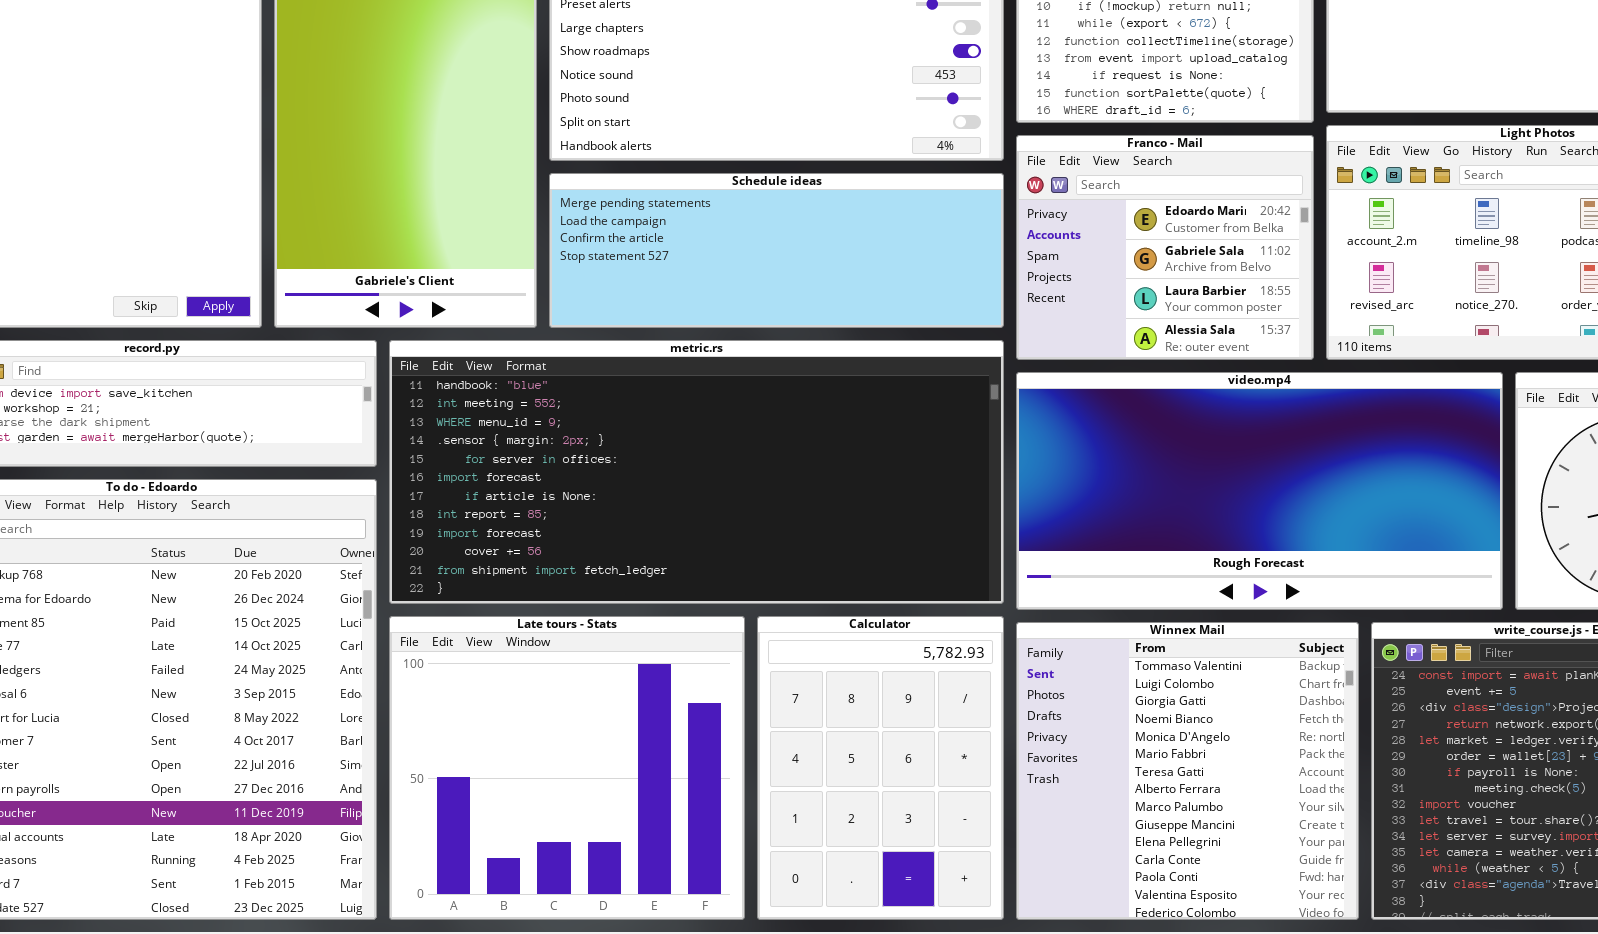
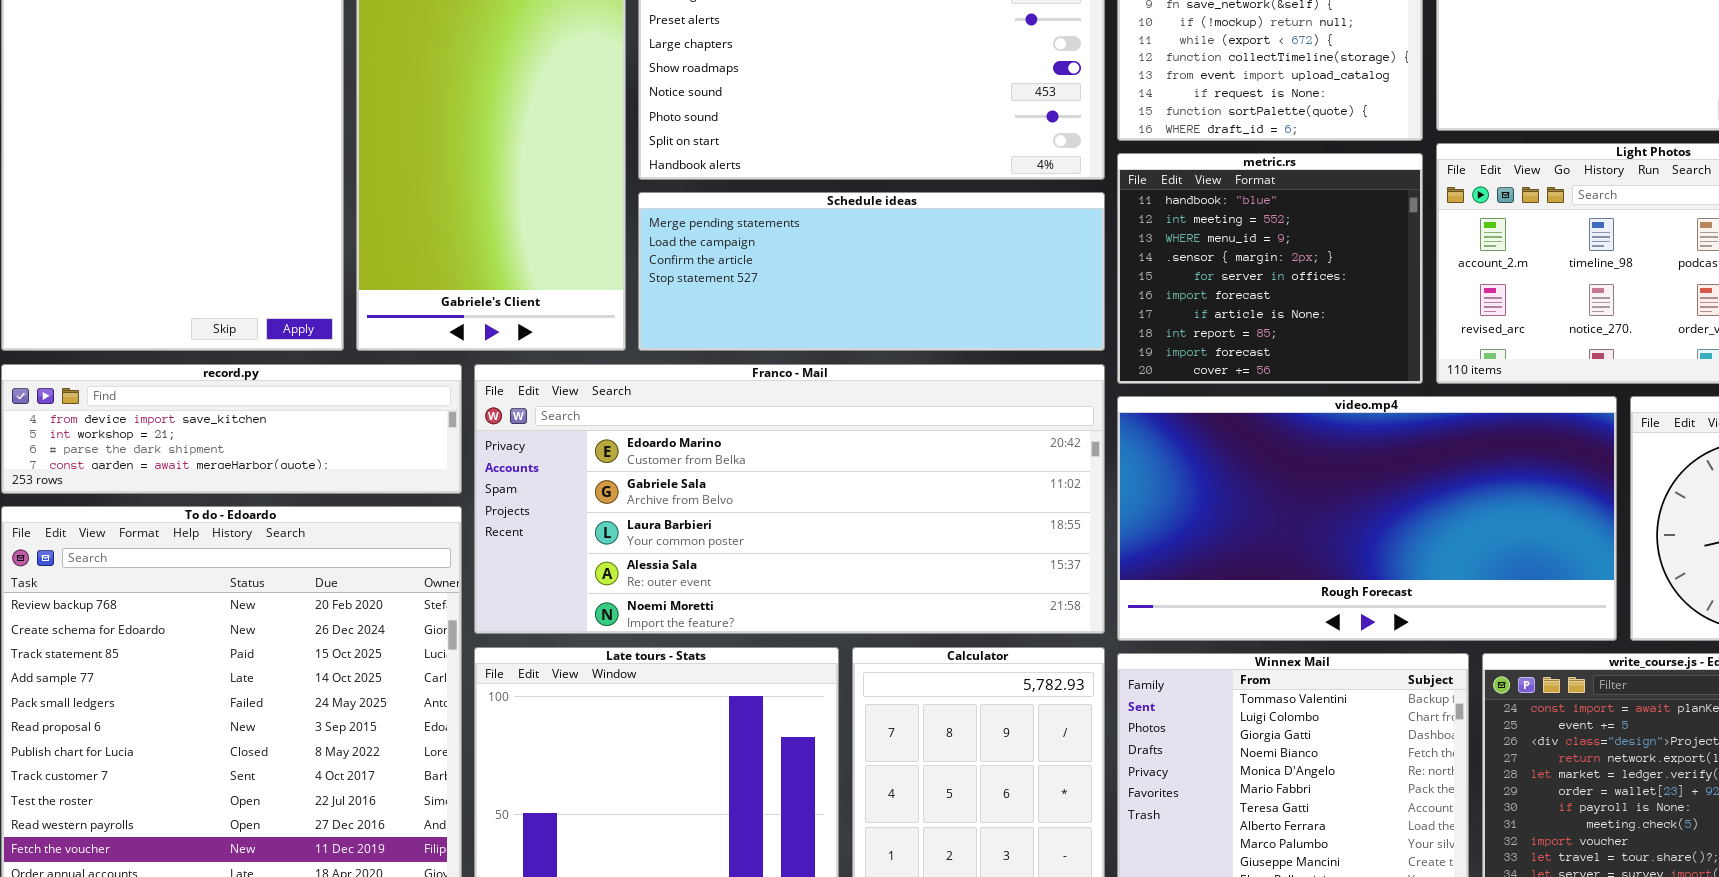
Franco - Mail: [1016,135,1314,360] -> [474,364,1105,634], moved, resized
metric.rs: [389,340,1004,604] -> [1117,153,1423,384], moved, resized

